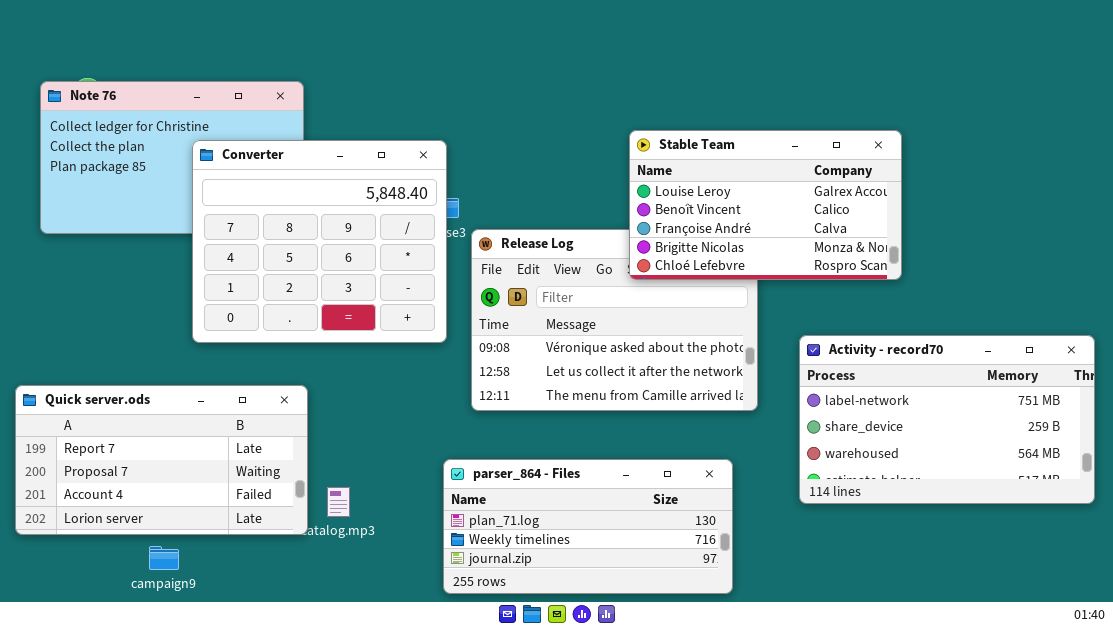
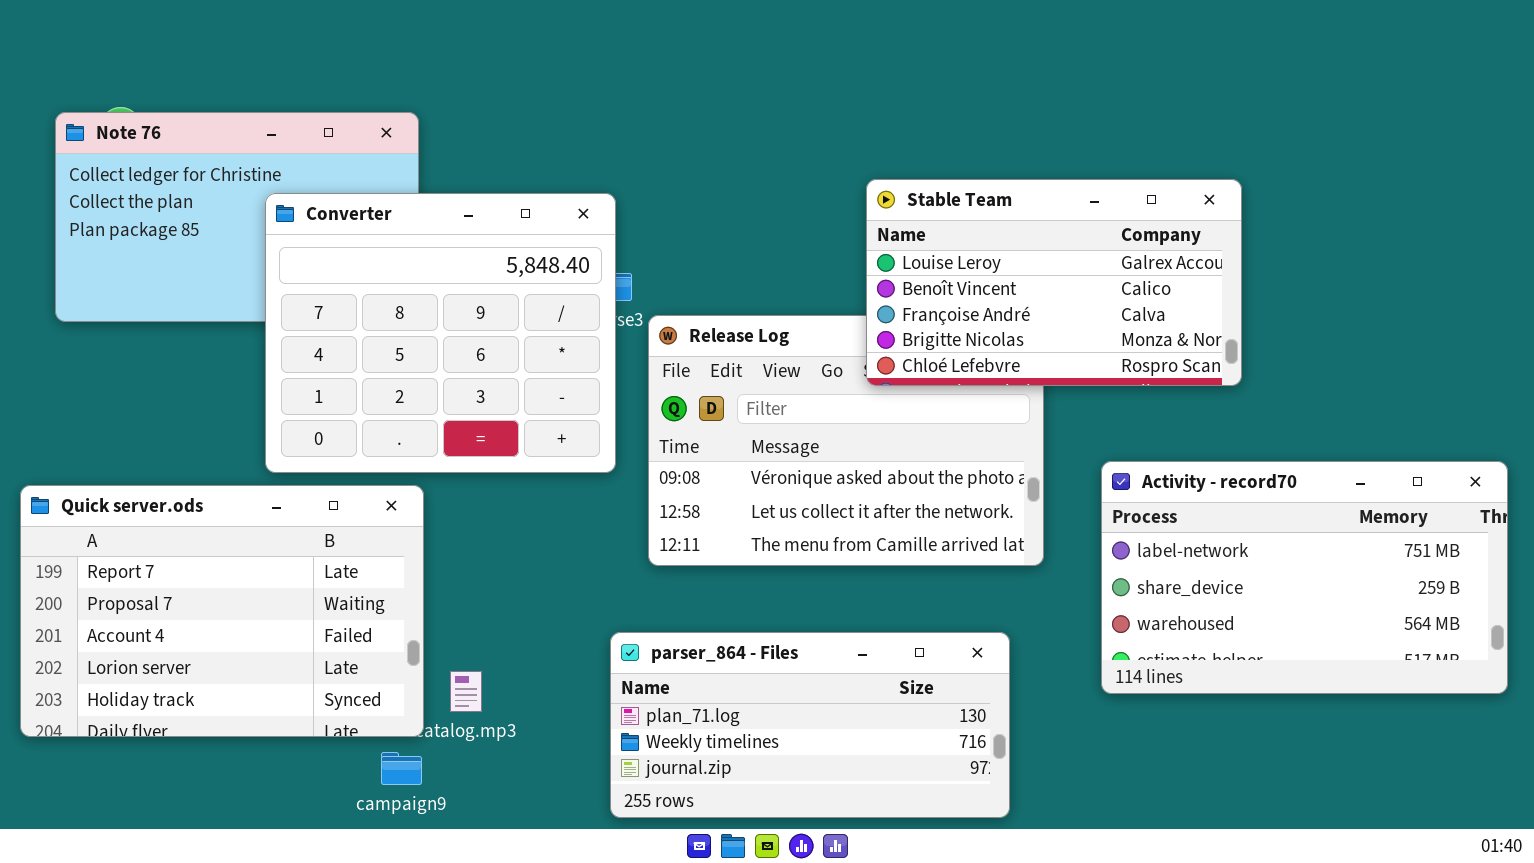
Quick server.ods: [15,385,308,535] -> [20,485,424,737], resized
campaign9: [149,546,179,570] -> [381,752,422,785], moved

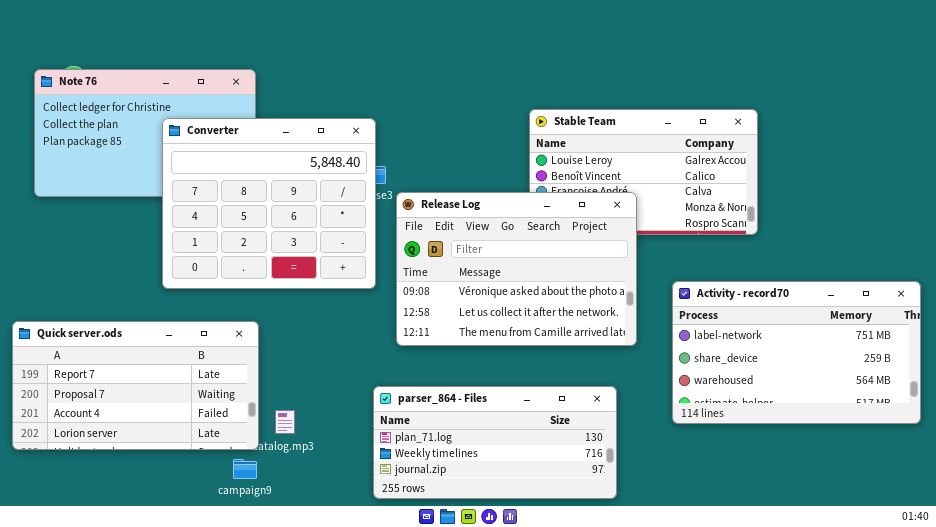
Release Log: [648,315,1044,566] -> [396,192,637,346], raised
Quick server.ods: [20,485,424,737] -> [12,321,259,450], resized

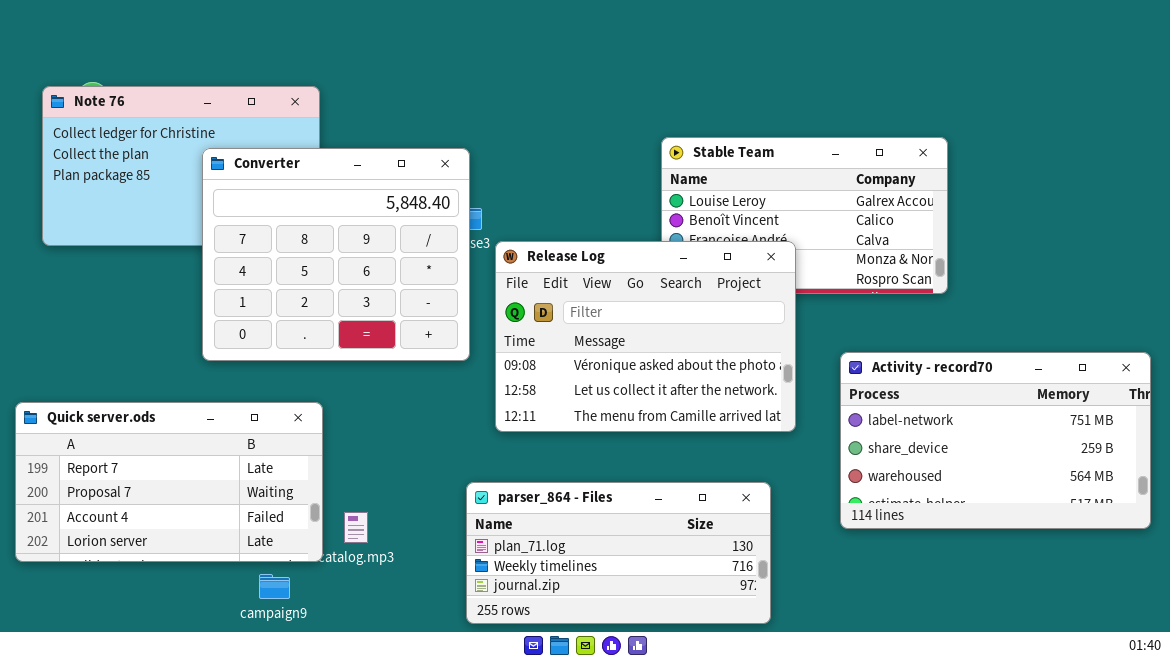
campaign9: [233,459,257,479] -> [259,574,290,599], moved

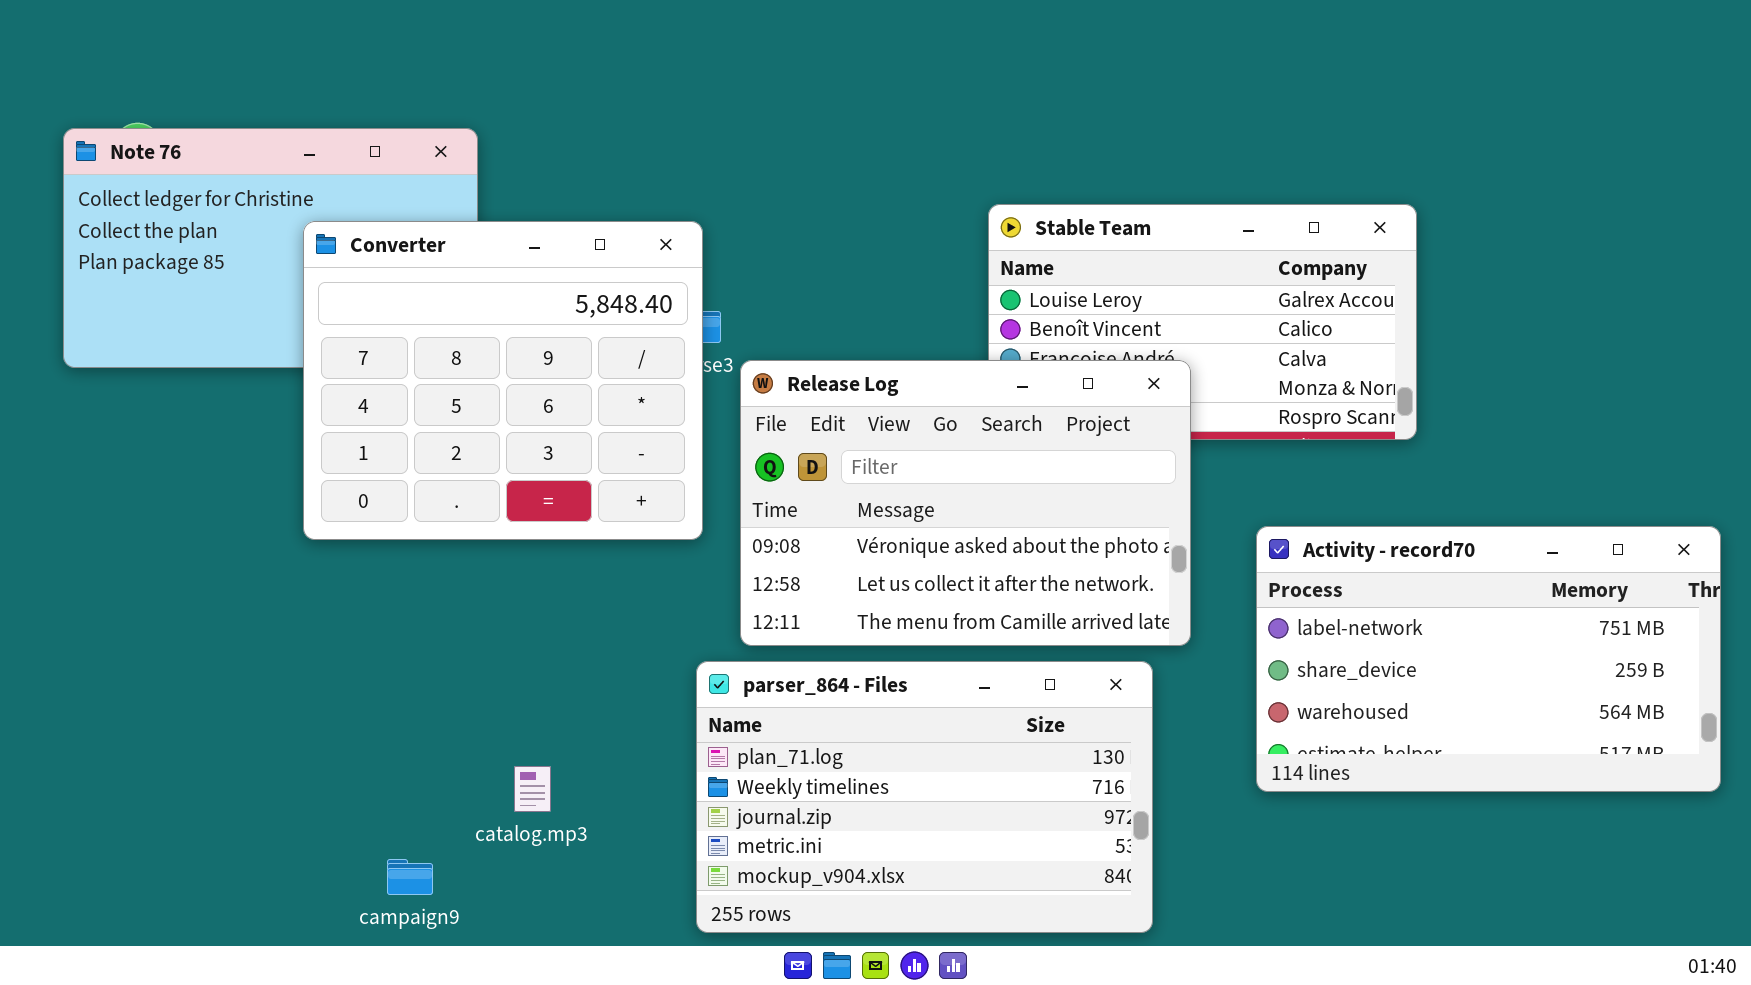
Quick server.ods: [15,402,323,562] -> none, closed
parser_864 - Files: [466,482,771,624] -> [696,661,1153,933], resized

